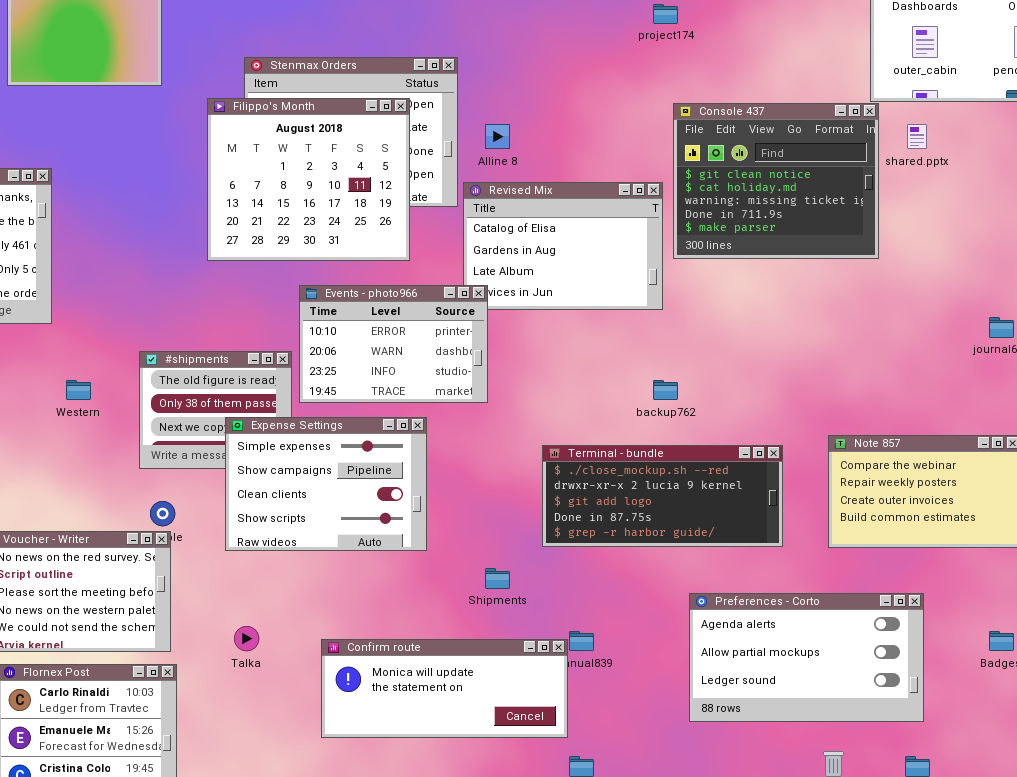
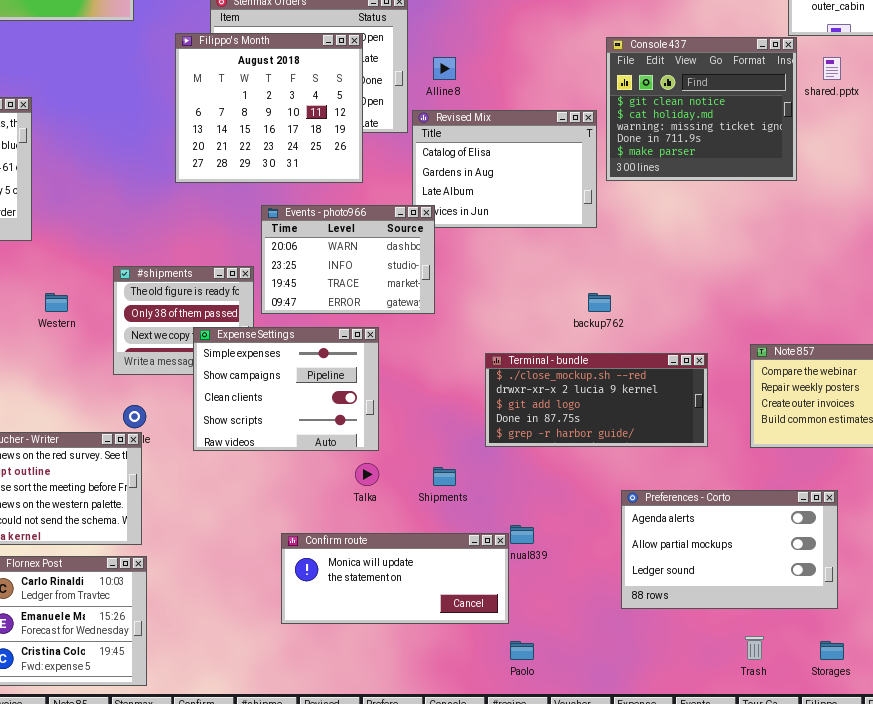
Events - photo966: [299,285,488,403] -> [261,205,435,314], scrolled down 1 row
Talka: [234,626,259,651] -> [355,463,379,486], moved

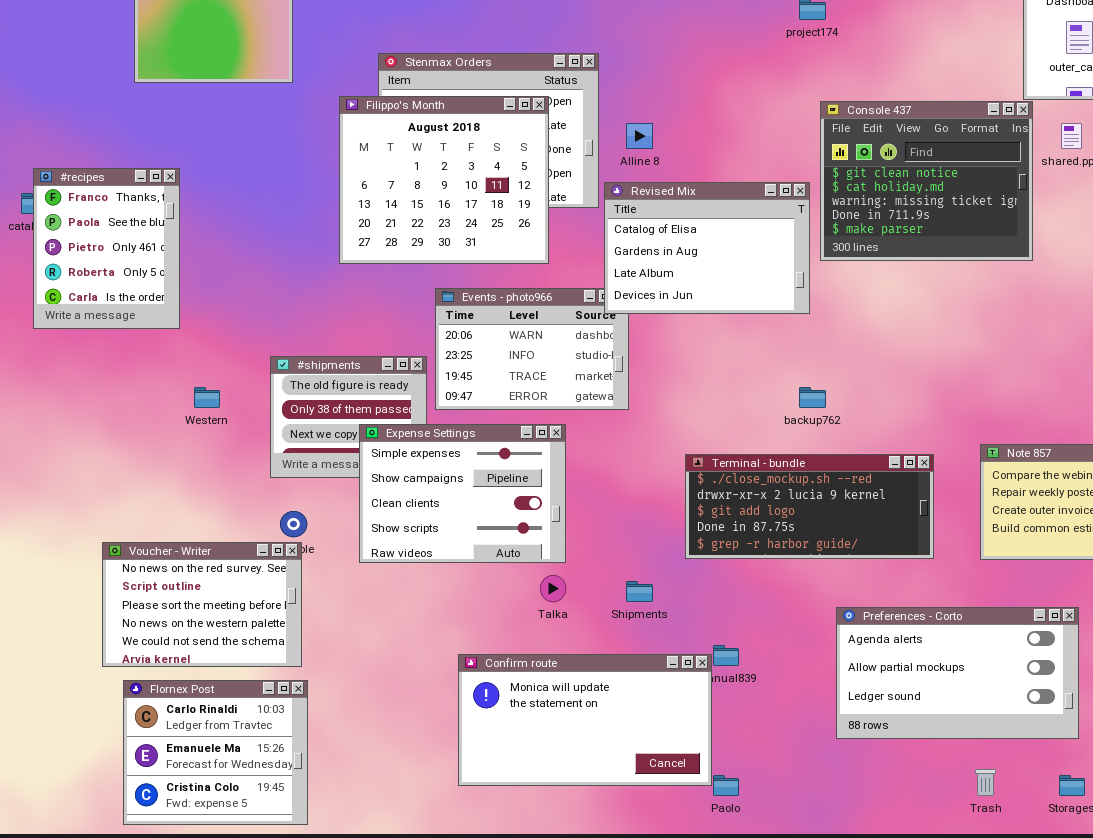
Revised Mix: [412,110,597,228] -> [604,182,810,314], raised
Confirm route: [281,533,509,624] -> [458,654,712,786], resized

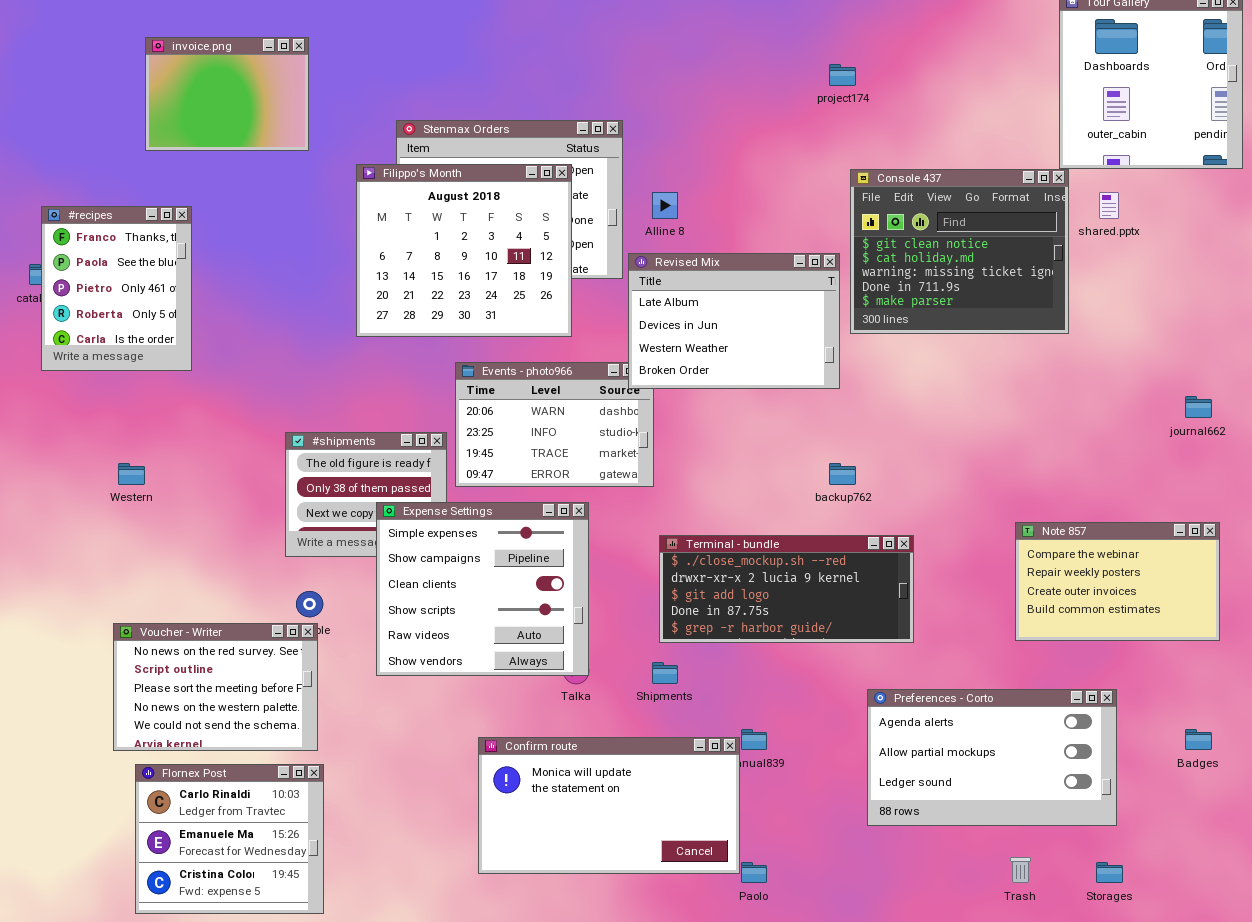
#recipes: [33,168,180,329] -> [41,206,192,371], moved
Revised Mix: [604,182,810,314] -> [628,253,840,389], scrolled down 2 rows
Western: [194,387,220,408] -> [118,463,145,485], moved
Expense Settings: [359,424,566,563] -> [376,502,589,676], resized
Terminal - bundle: [685,454,934,559] -> [659,535,914,643], moved

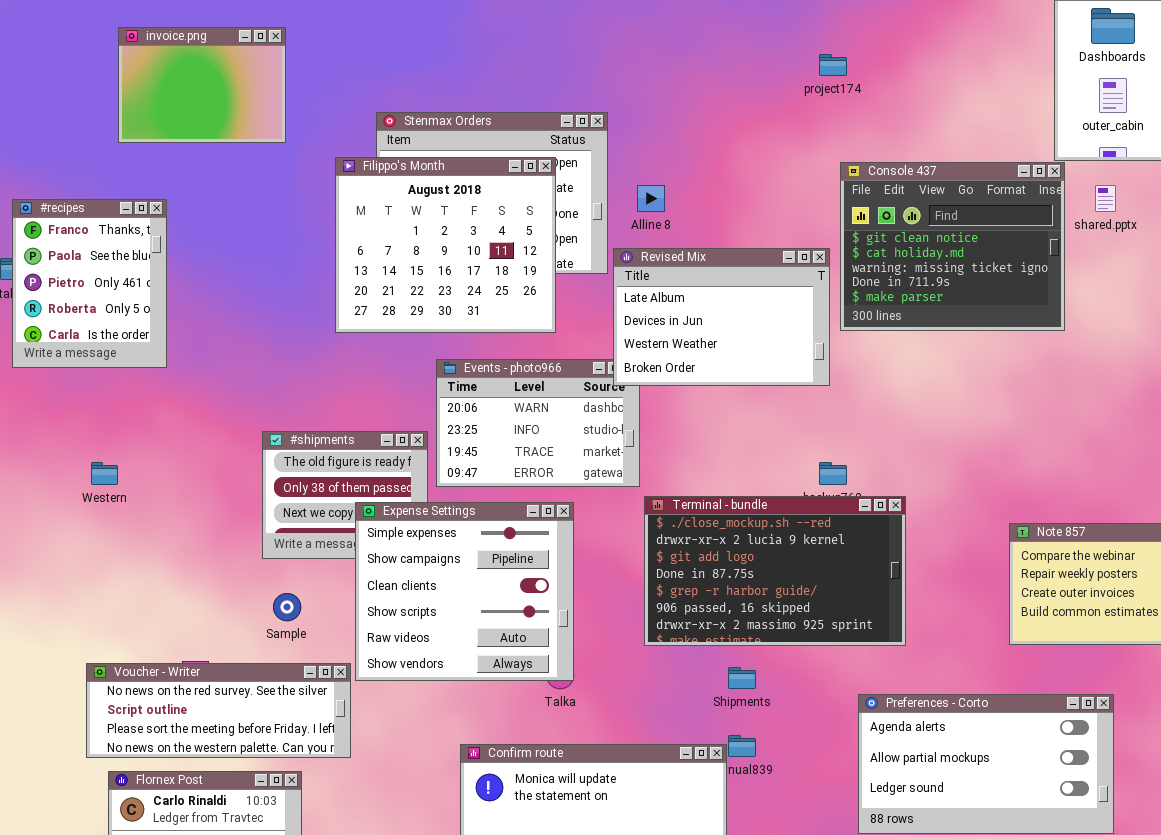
Terminal - bundle: [659,535,914,643] -> [644,496,906,646], resized
Voucher - Writer: [113,623,318,751] -> [86,663,351,758], resized
Shipments: [652,662,678,684] -> [728,667,756,689], moved

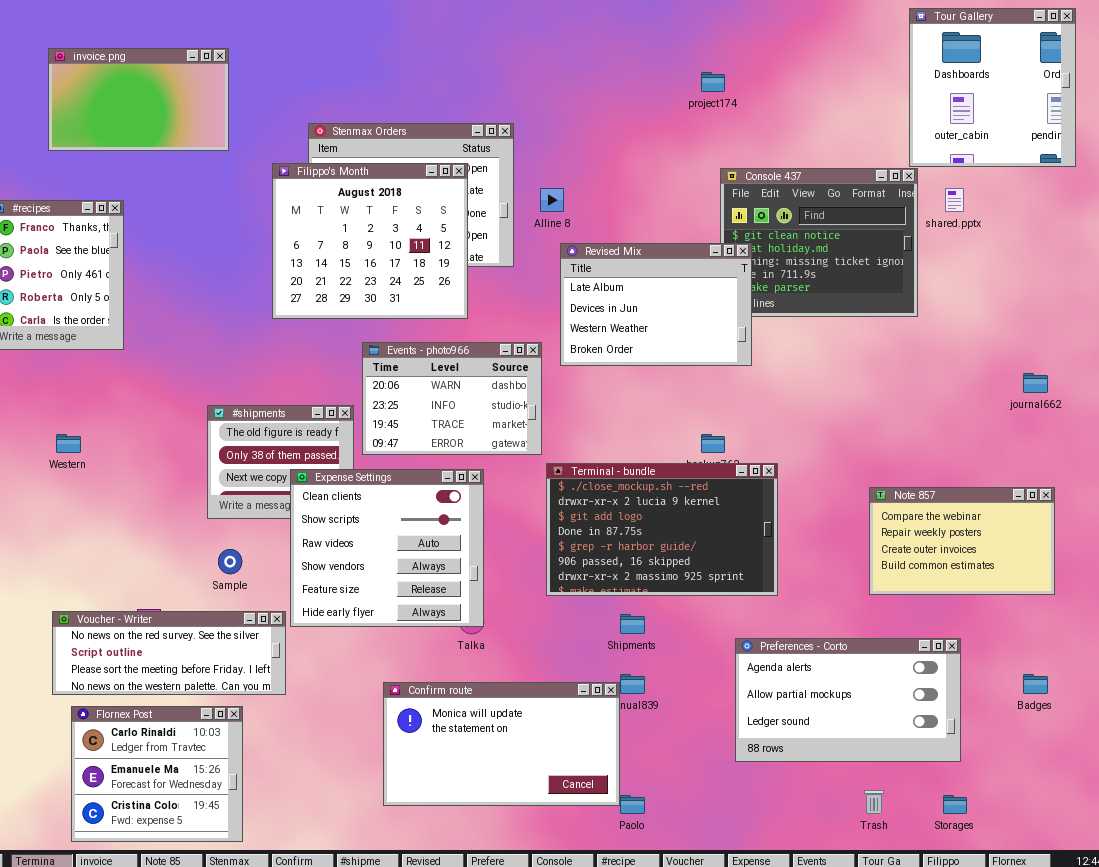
invoice.png: [118,27,286,143] -> [48,48,229,151], resized
Revised Mix: [613,248,830,386] -> [560,243,752,366], moved
Expense Settings: [355,502,574,681] -> [290,469,484,627], scrolled down 2 rows

